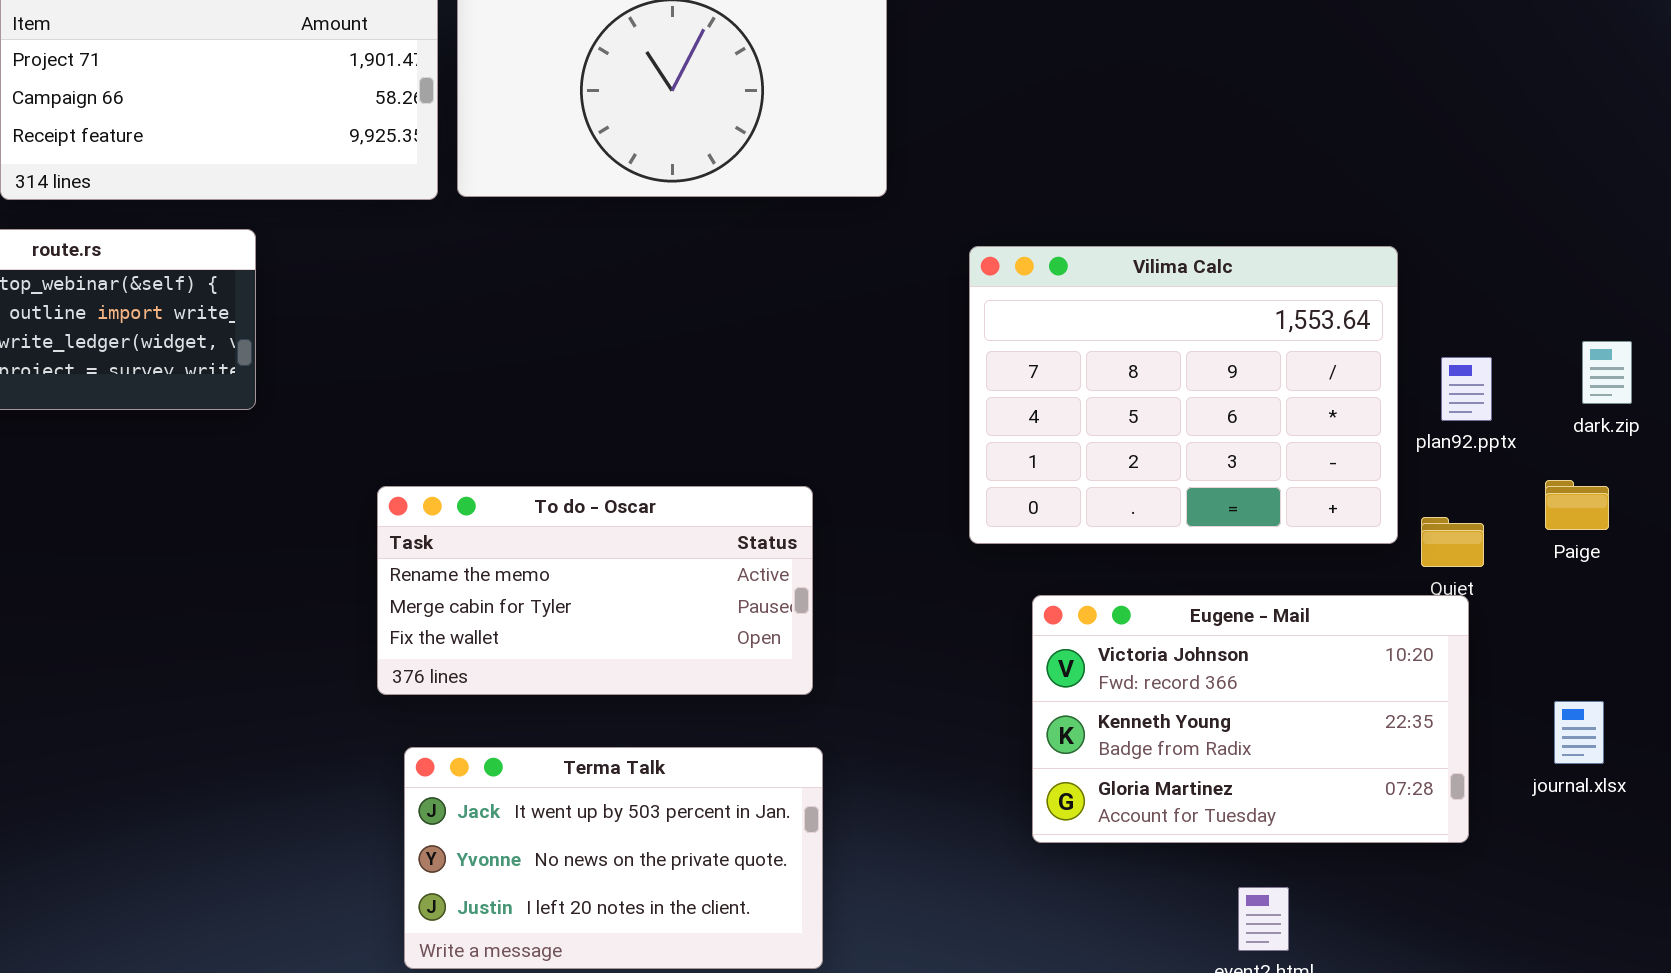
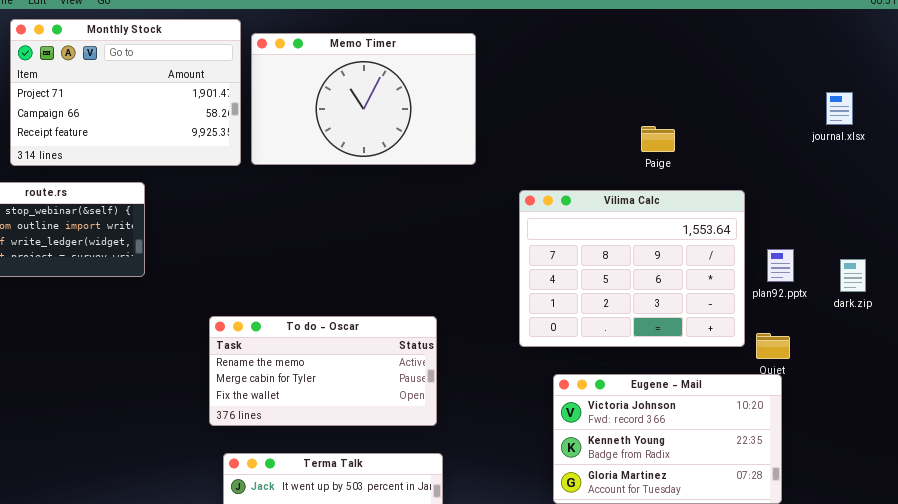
dark.zip: [1582,341,1632,404] -> [840,259,866,292], moved
Paige: [1545,480,1609,530] -> [641,126,675,152], moved
journal.xlsx: [1554,701,1604,764] -> [826,92,853,125], moved

